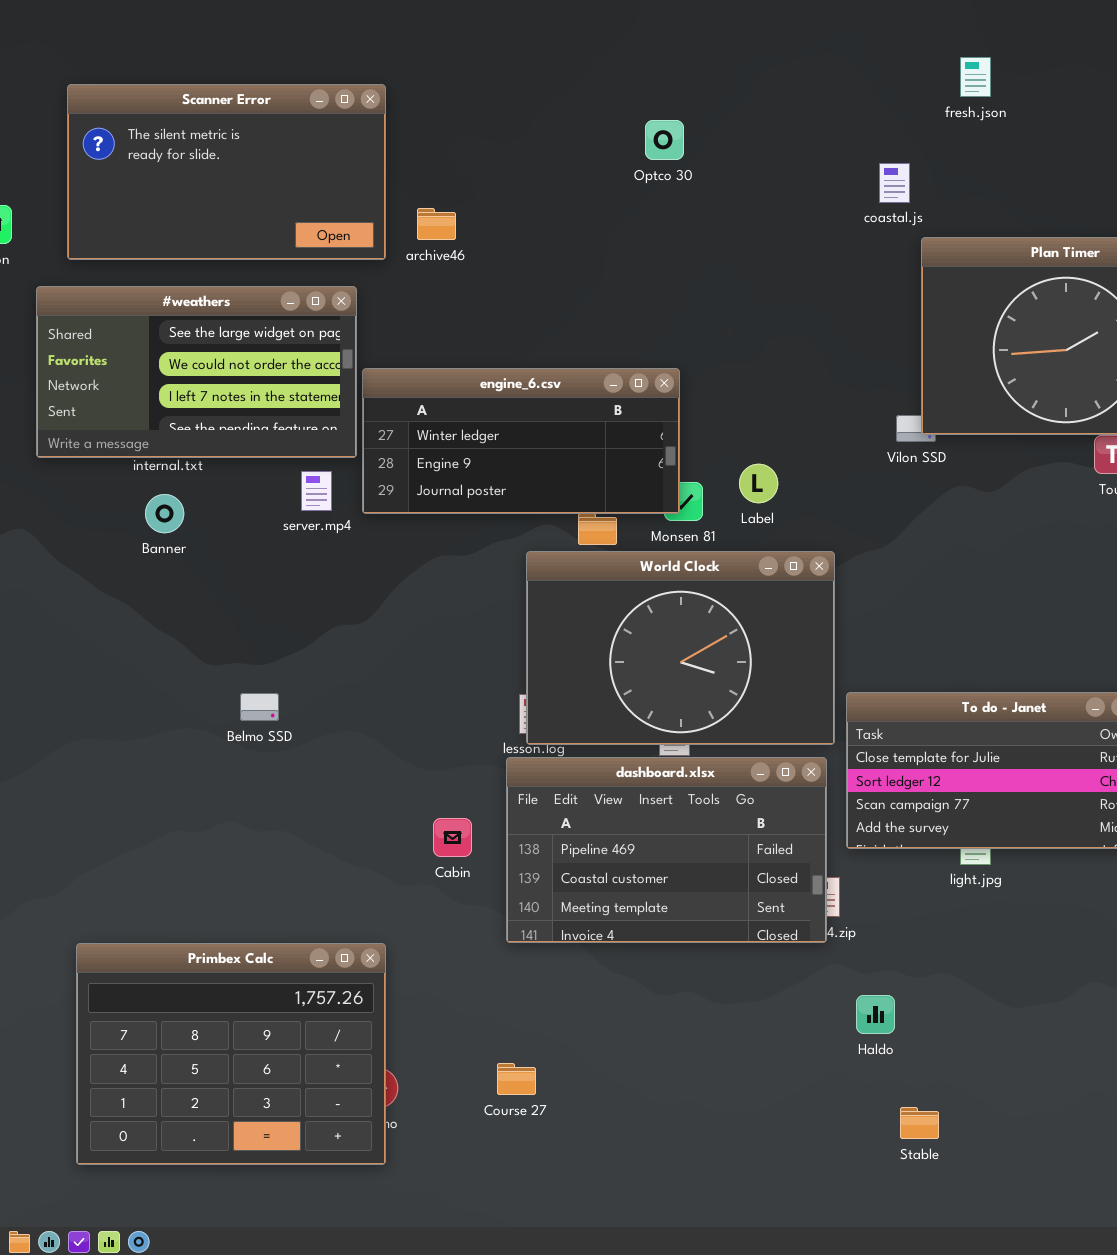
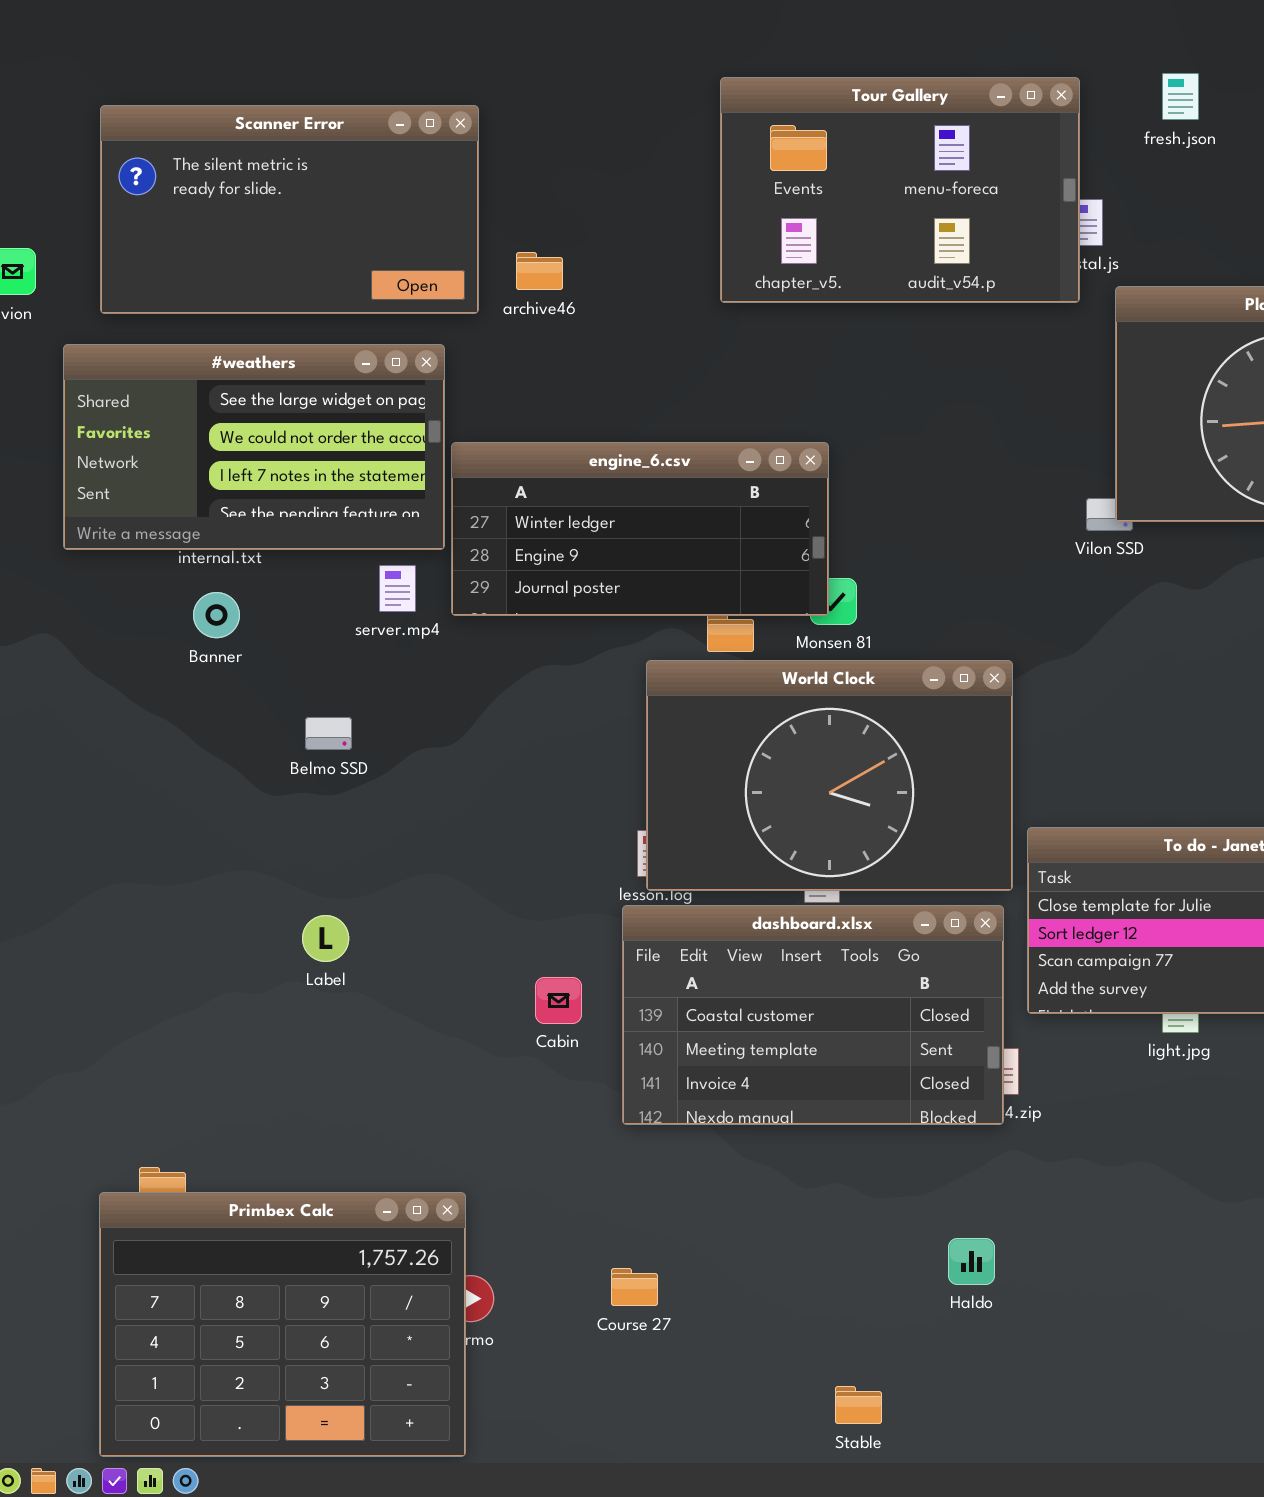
Tour Gallery: none -> [720,77,1080,303], opened
Label: [739,464,778,503] -> [302,915,349,962], moved
Belmo SSD: [240,693,279,721] -> [305,717,352,750], moved
dashboard.xlsx: [506,757,827,943] -> [622,905,1004,1125], scrolled down 1 row
Primbex Calc: [76,943,386,1165] -> [99,1192,466,1457], moved
Haldo: [856,995,895,1034] -> [948,1238,995,1285], moved
Stable: [900,1107,939,1139] -> [835,1386,882,1424], moved

